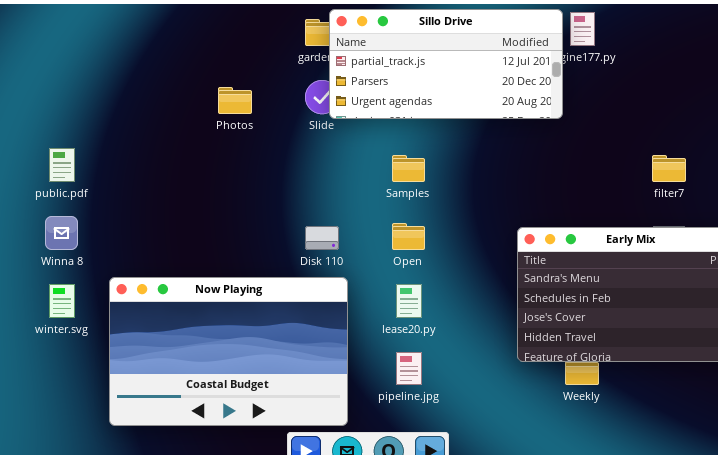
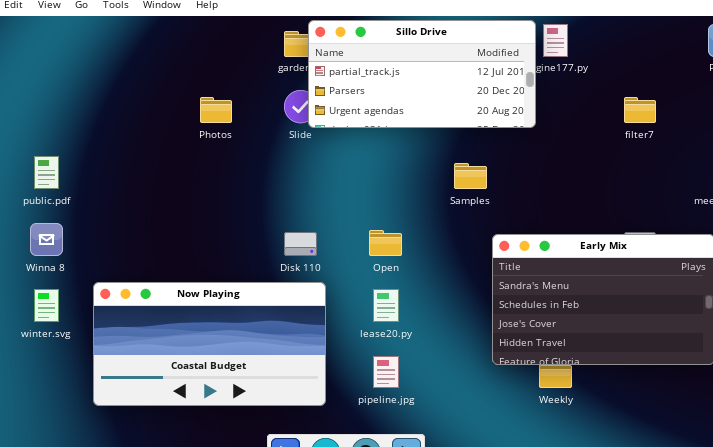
Samples: [392,155,425,182] -> [454,163,487,189], moved
filter7: [652,155,686,182] -> [624,97,656,123], moved
Now Playing: [109,277,348,426] -> [93,282,326,406], resized

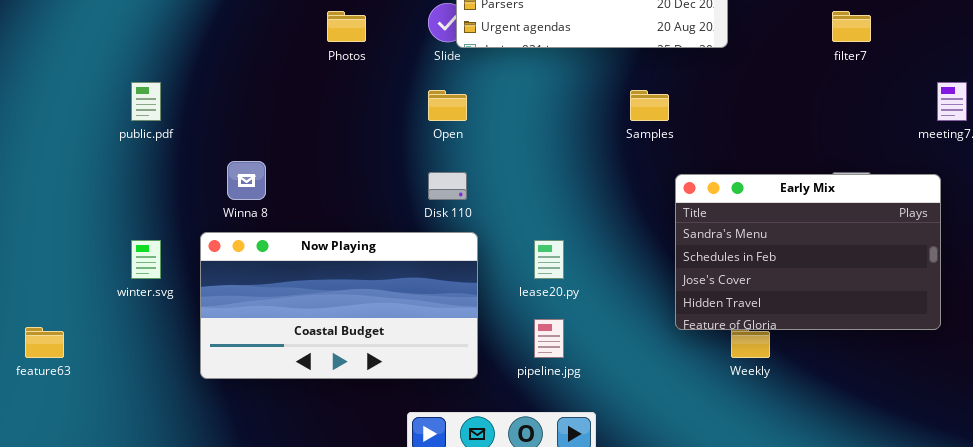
Winna 8: [30,223,63,256] -> [227,161,266,200], moved
Open: [369,230,402,256] -> [428,90,467,121], moved

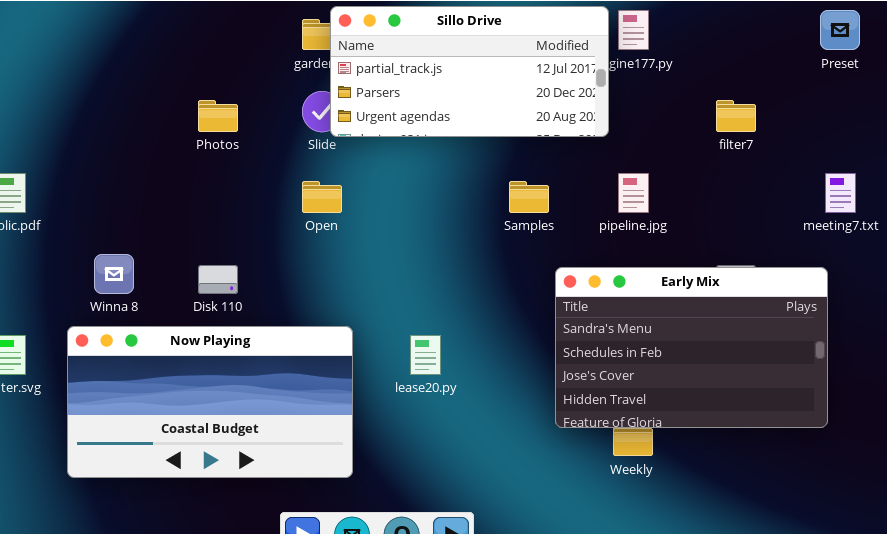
Disk 110: [428,172,467,200] -> [198,265,238,294], moved
pipeline.jpg: [534,319,564,358] -> [618,173,649,213], moved

